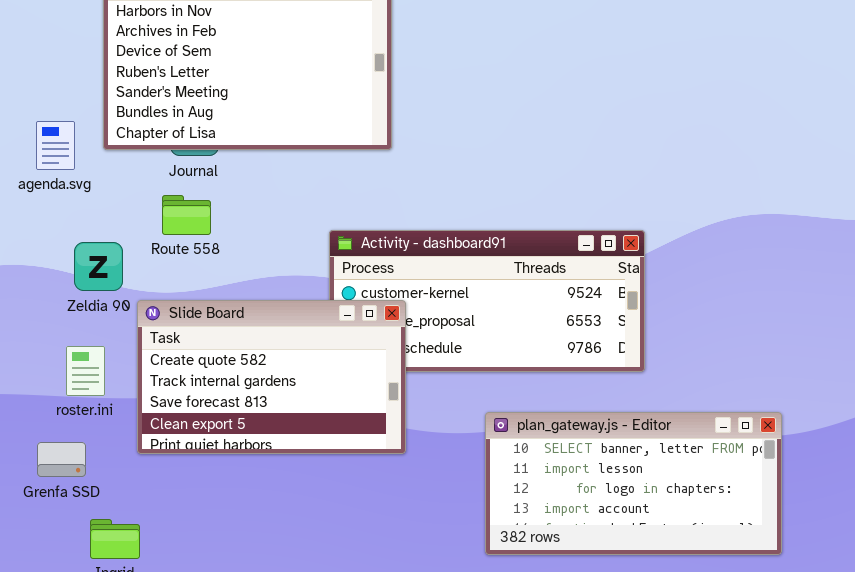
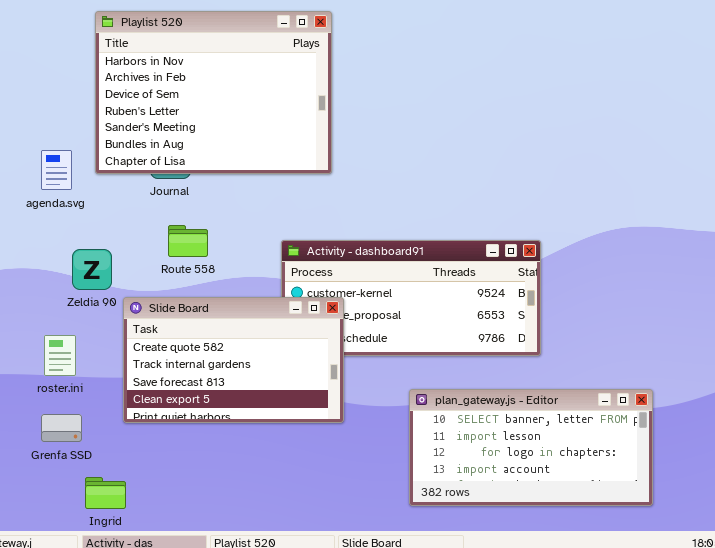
Route 558: [162,195,211,235] -> [168,225,208,257], moved
roster.ini: [66,346,105,396] -> [44,335,76,376], moved

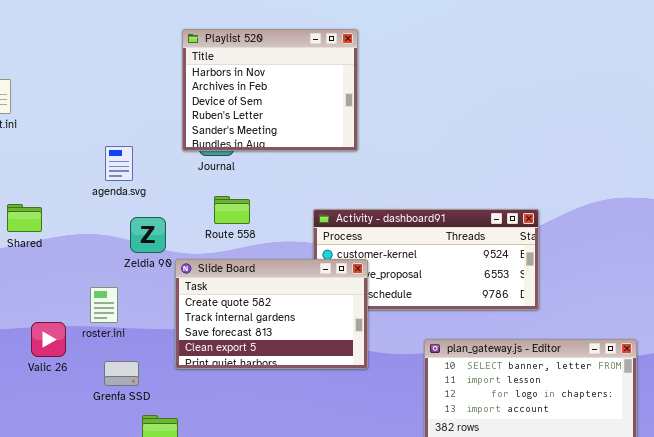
Playlist 520: [95,11,332,174] -> [182,29,358,151], resized
agenda.svg: [41,150,72,190] -> [105,146,133,181], moved
roster.ini: [44,335,76,376] -> [90,287,118,323], moved

